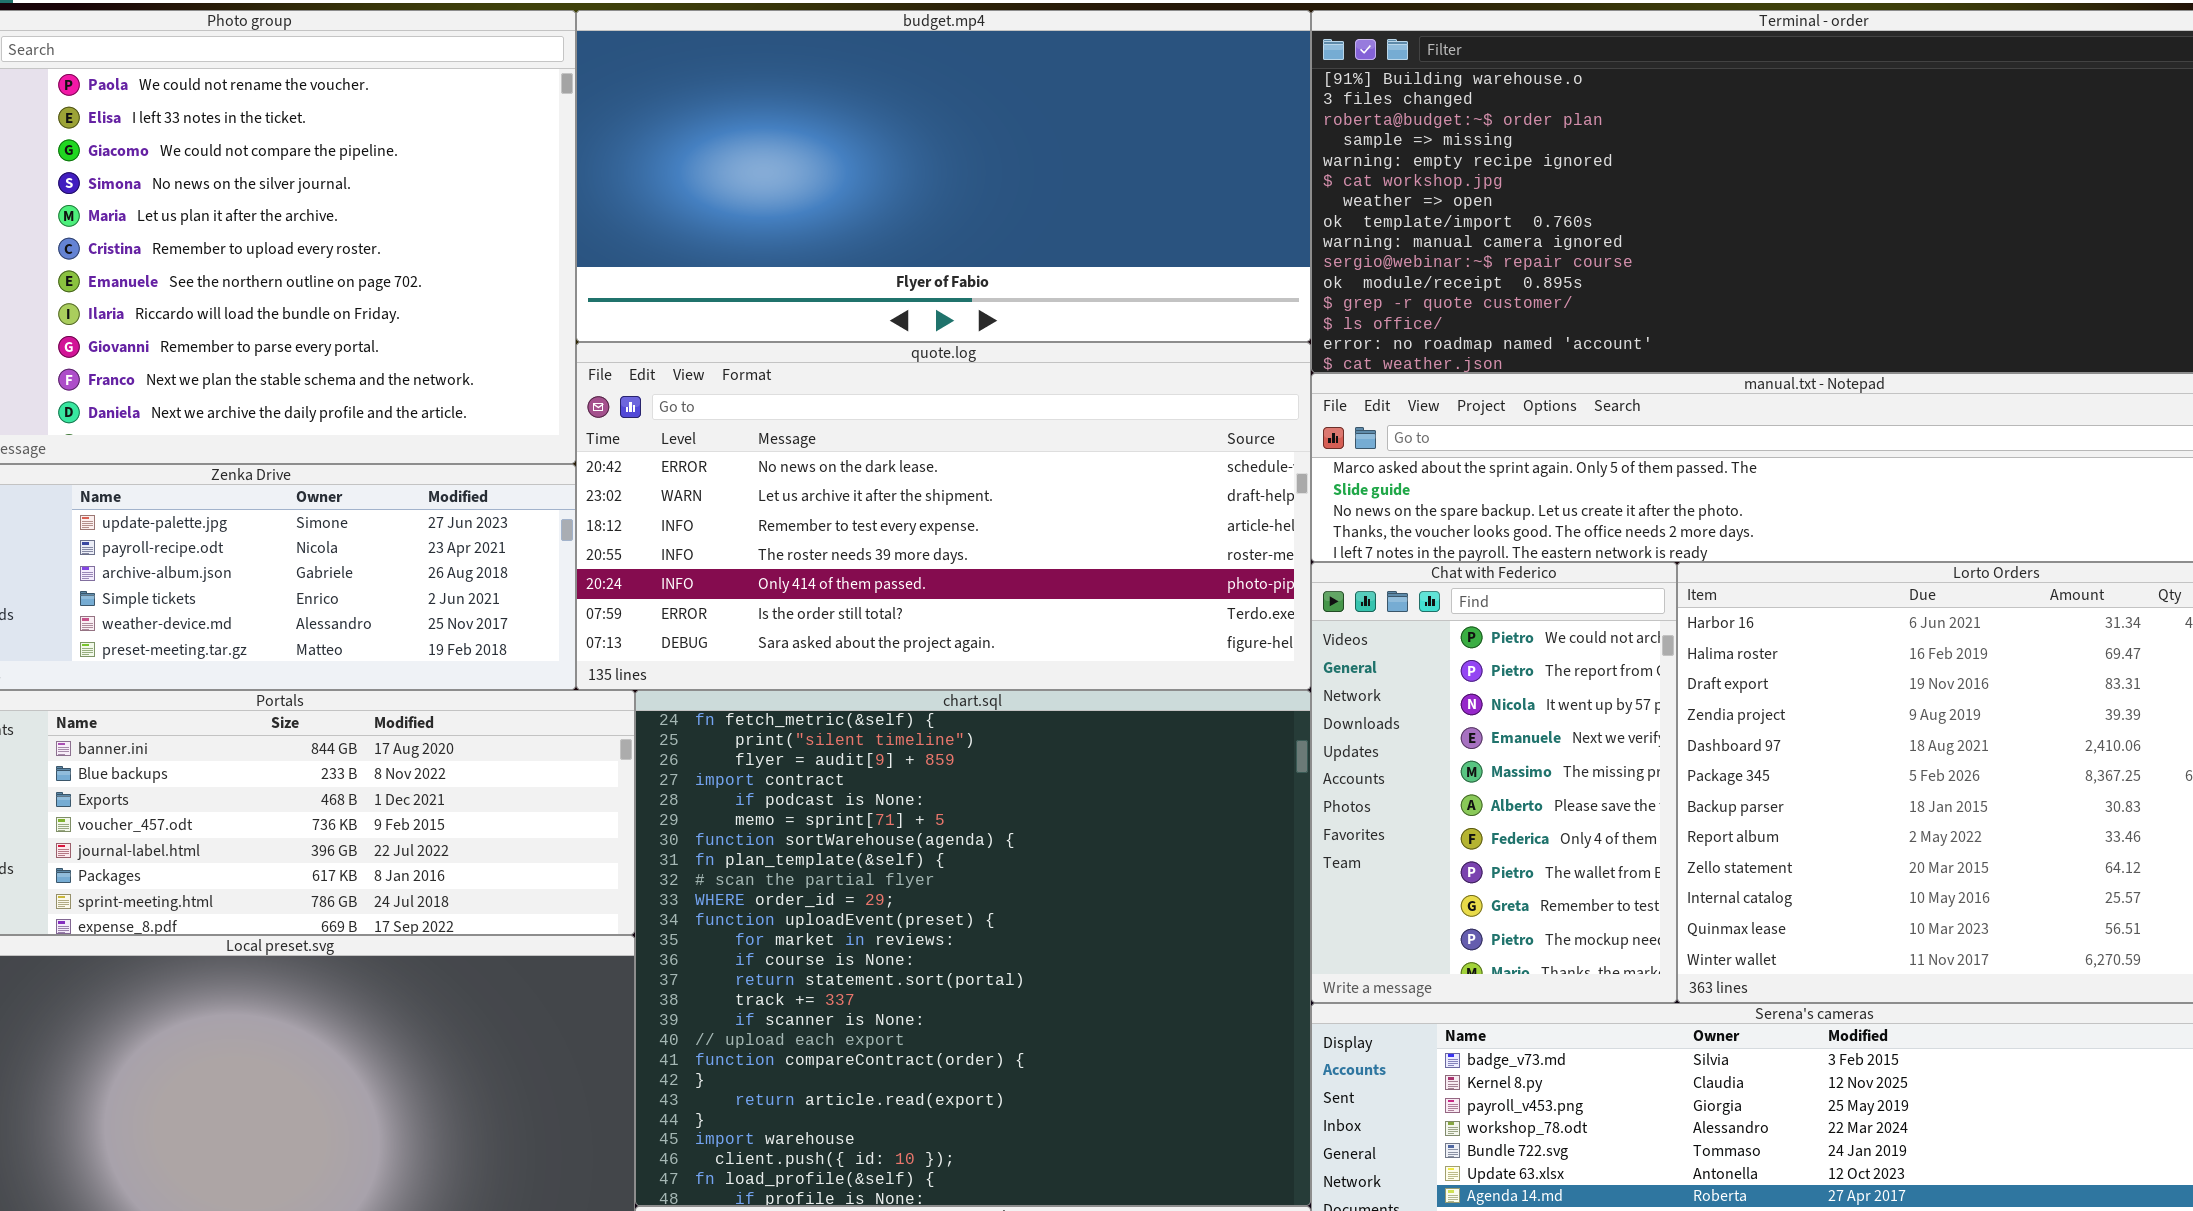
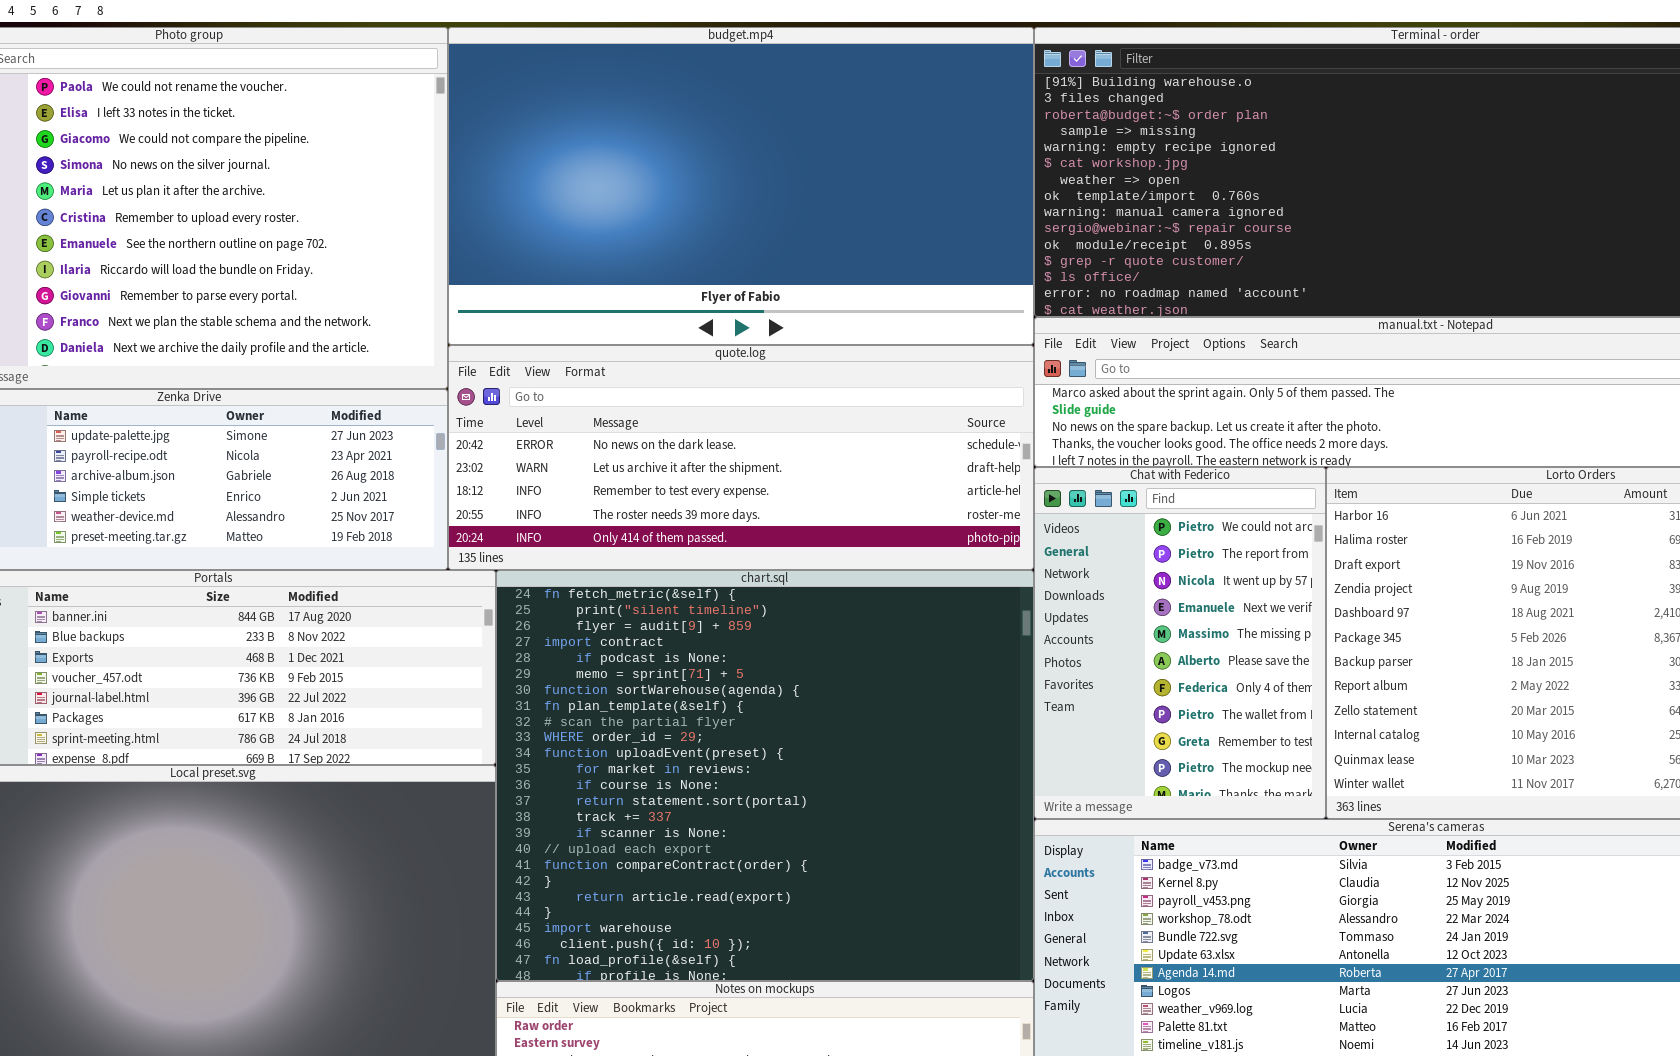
budget.mp4: [576,10,1311,342] -> [448,27,1034,345], resized
quote.log: [576,342,1311,690] -> [448,345,1034,570], resized

